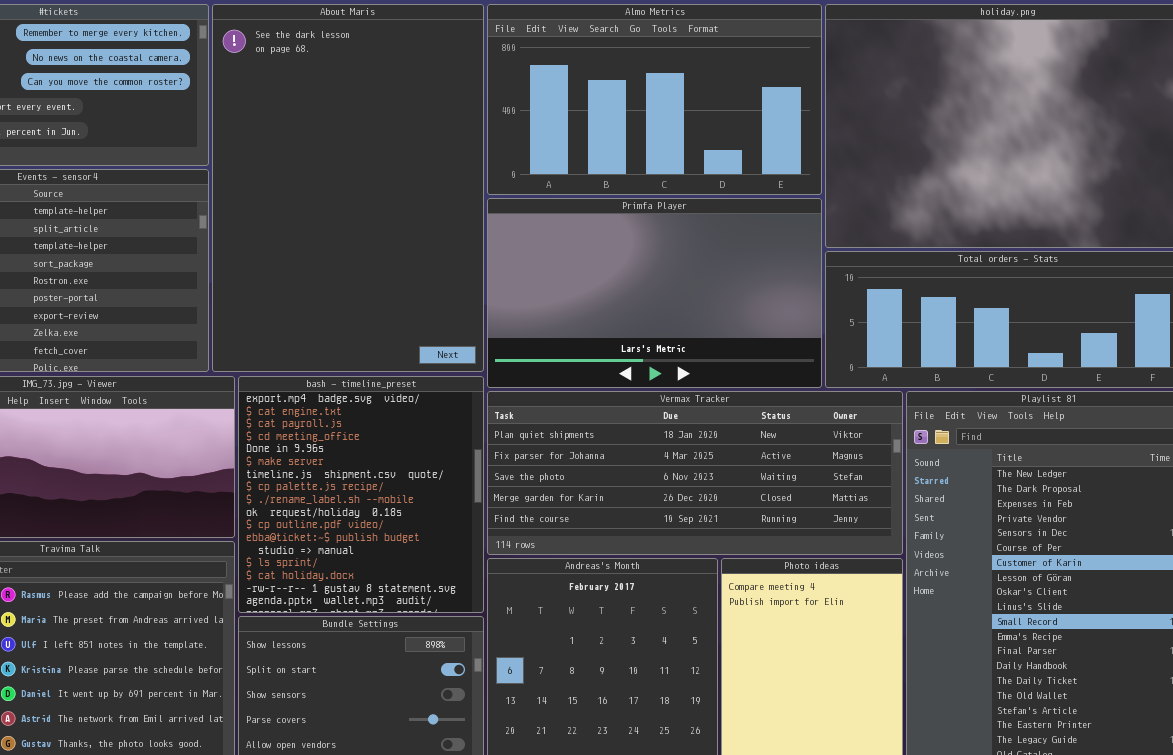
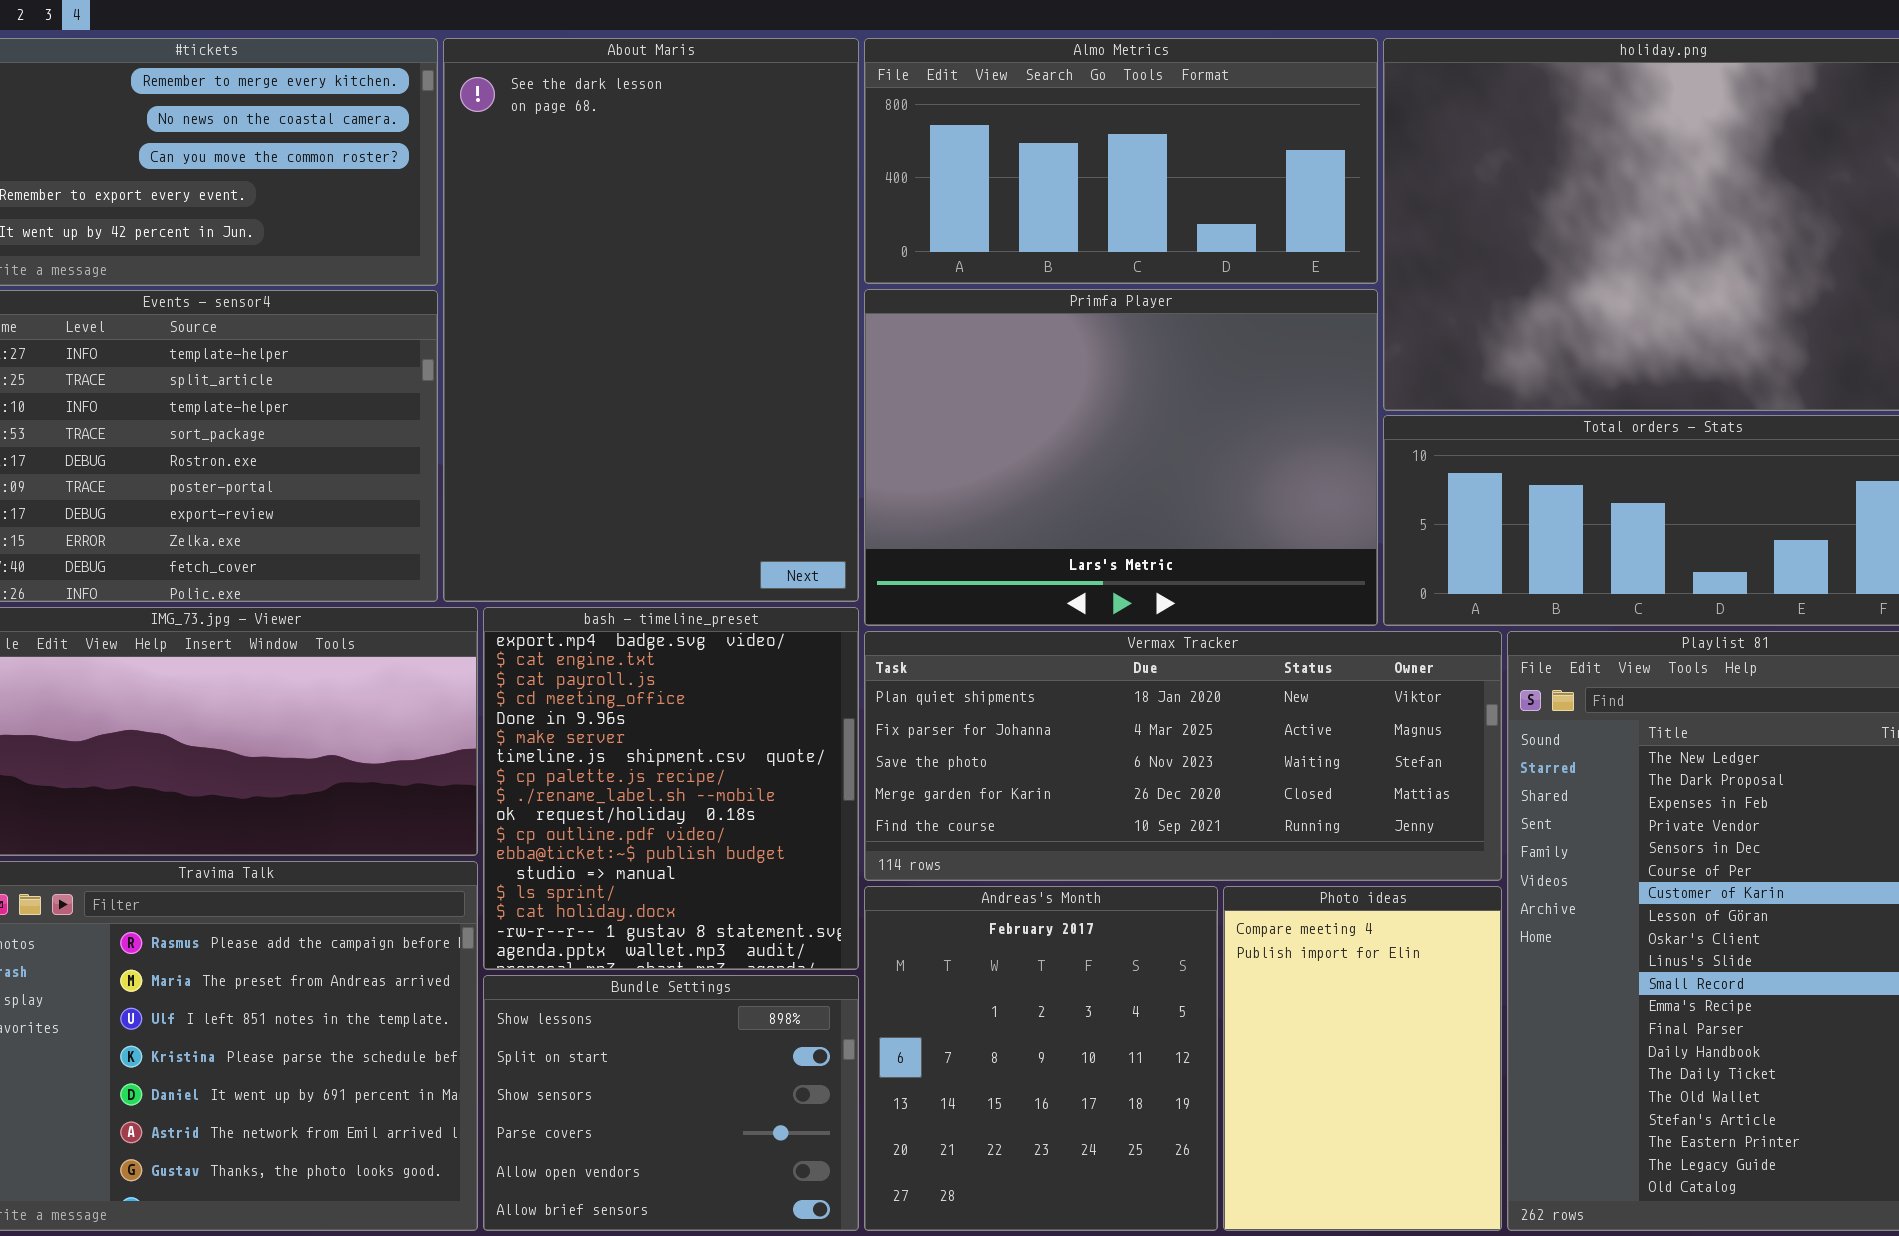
Almo Metrics: [487,4,822,195] -> [864,38,1378,284], resized
Primfa Player: [487,198,822,388] -> [864,289,1378,626], resized

